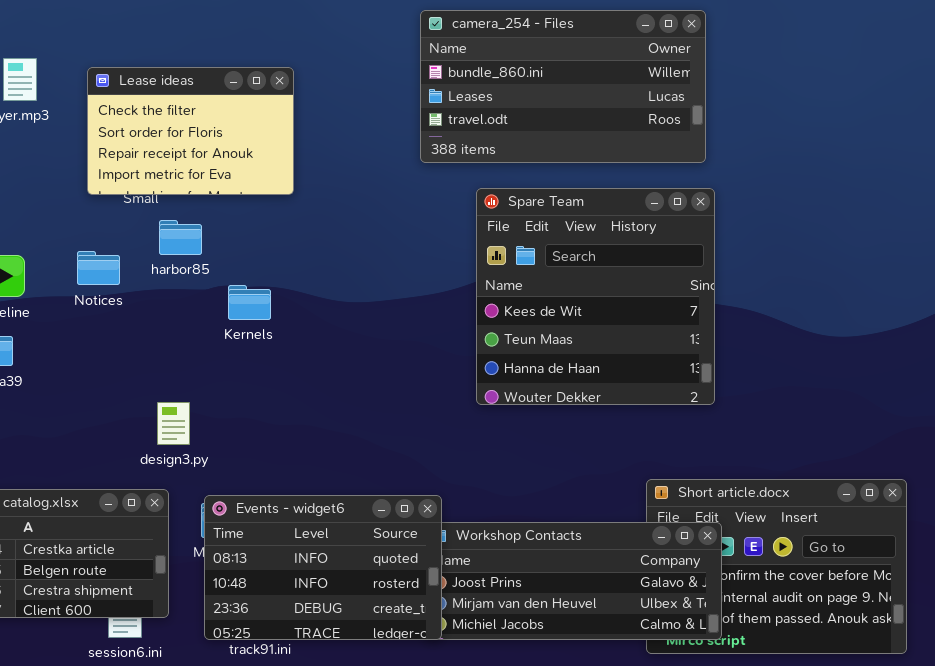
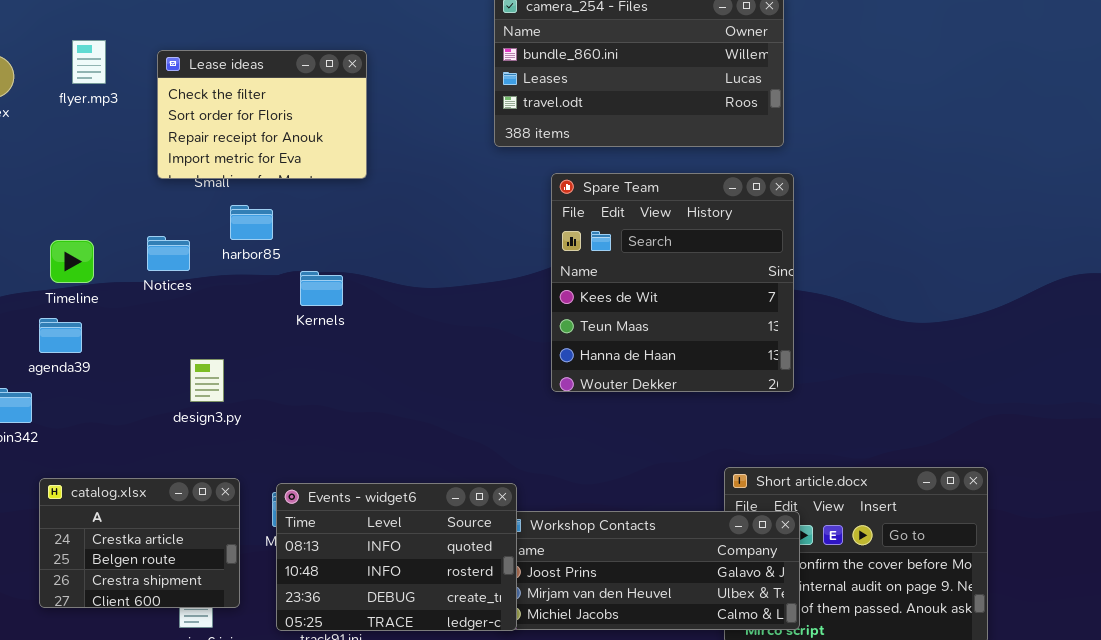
design3.py: [157,402,190,445] -> [190,359,224,402], moved

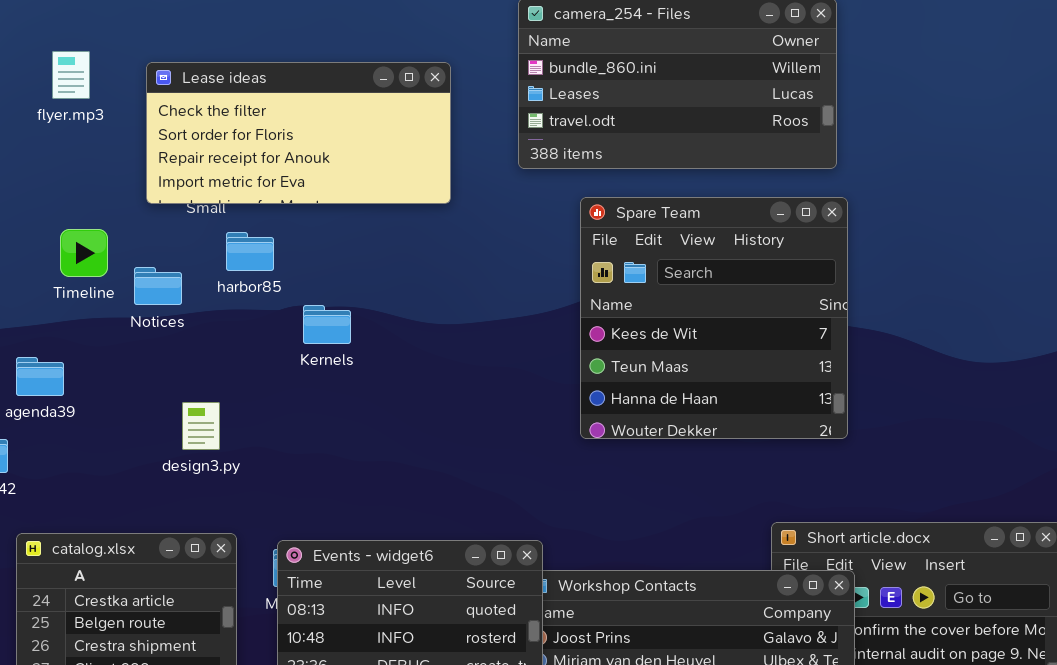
Lease ideas: [157,50,367,179] -> [146,62,451,204], resized
Timeline: [50,240,94,283] -> [60,229,108,277], moved

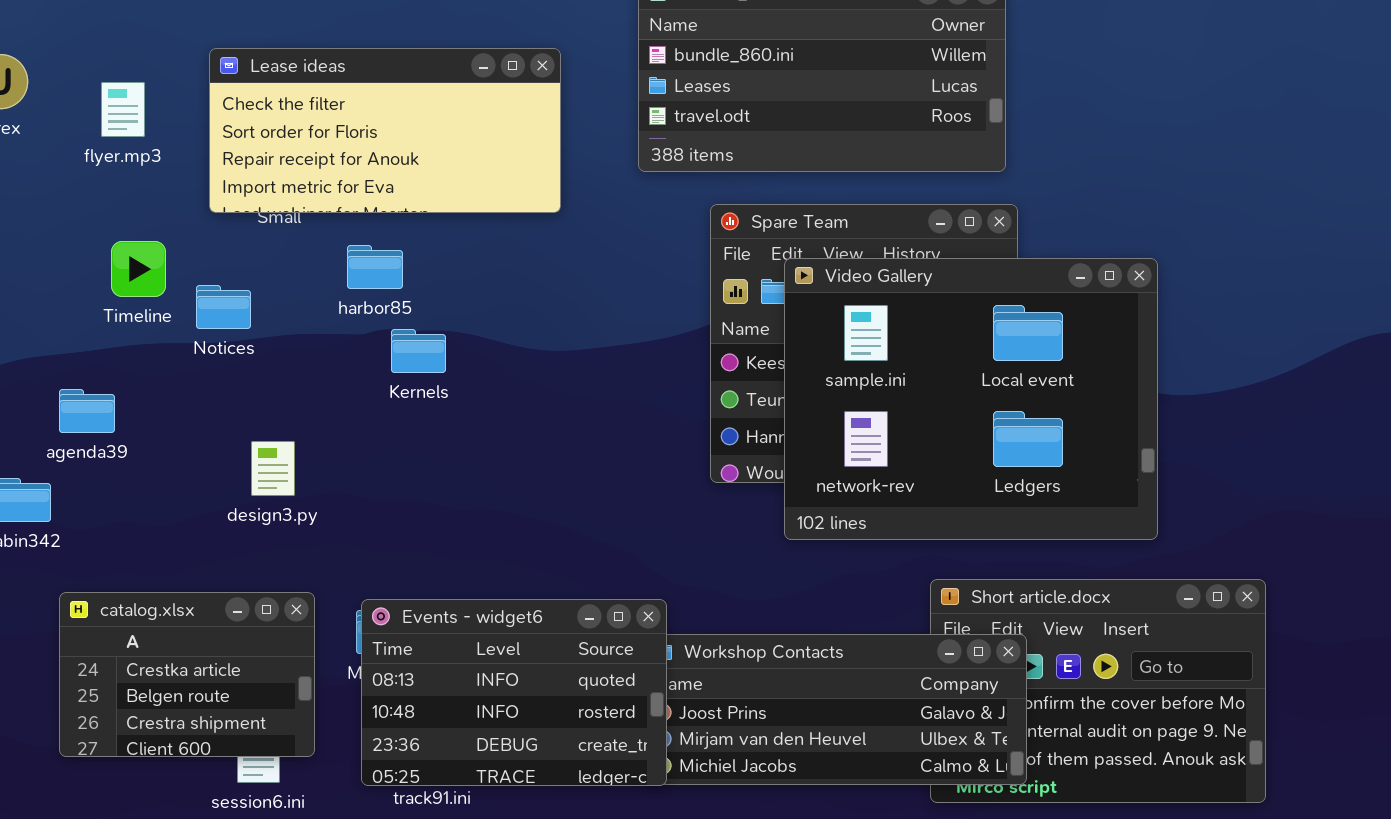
flyer.mp3: [52,51,90,99] -> [101,82,145,137], moved
harbor85: [226,232,274,271] -> [347,245,403,289], moved
Video Gallery: none -> [784,258,1158,540], opened

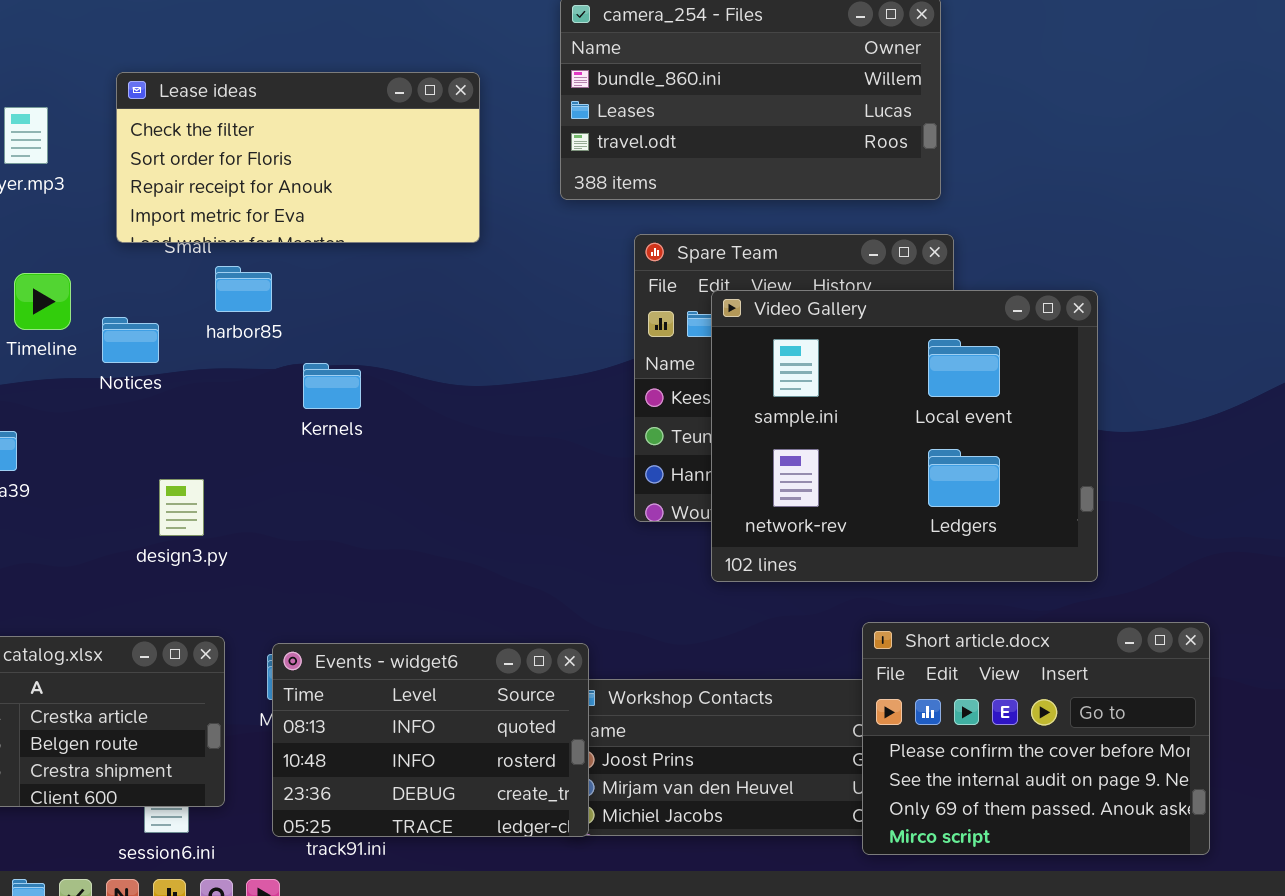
harbor85: [347,245,403,289] -> [215,266,272,312], moved
Short article.docx: [930,579,1266,803] -> [862,622,1210,855], raised

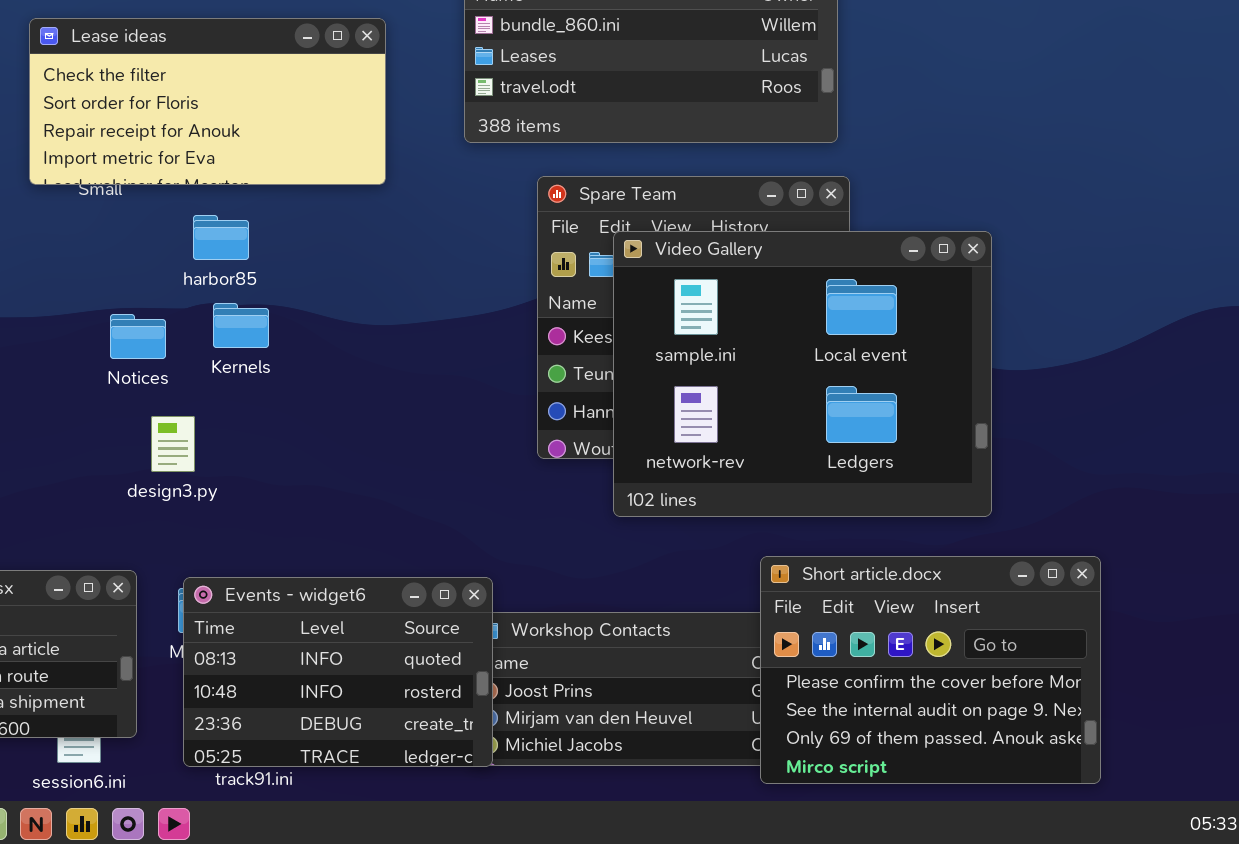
harbor85: [215,266,272,312] -> [193,215,249,260], moved
Notices: [102,317,159,363] -> [110,314,166,359], moved
design3.py: [159,479,204,536] -> [151,416,195,472], moved

